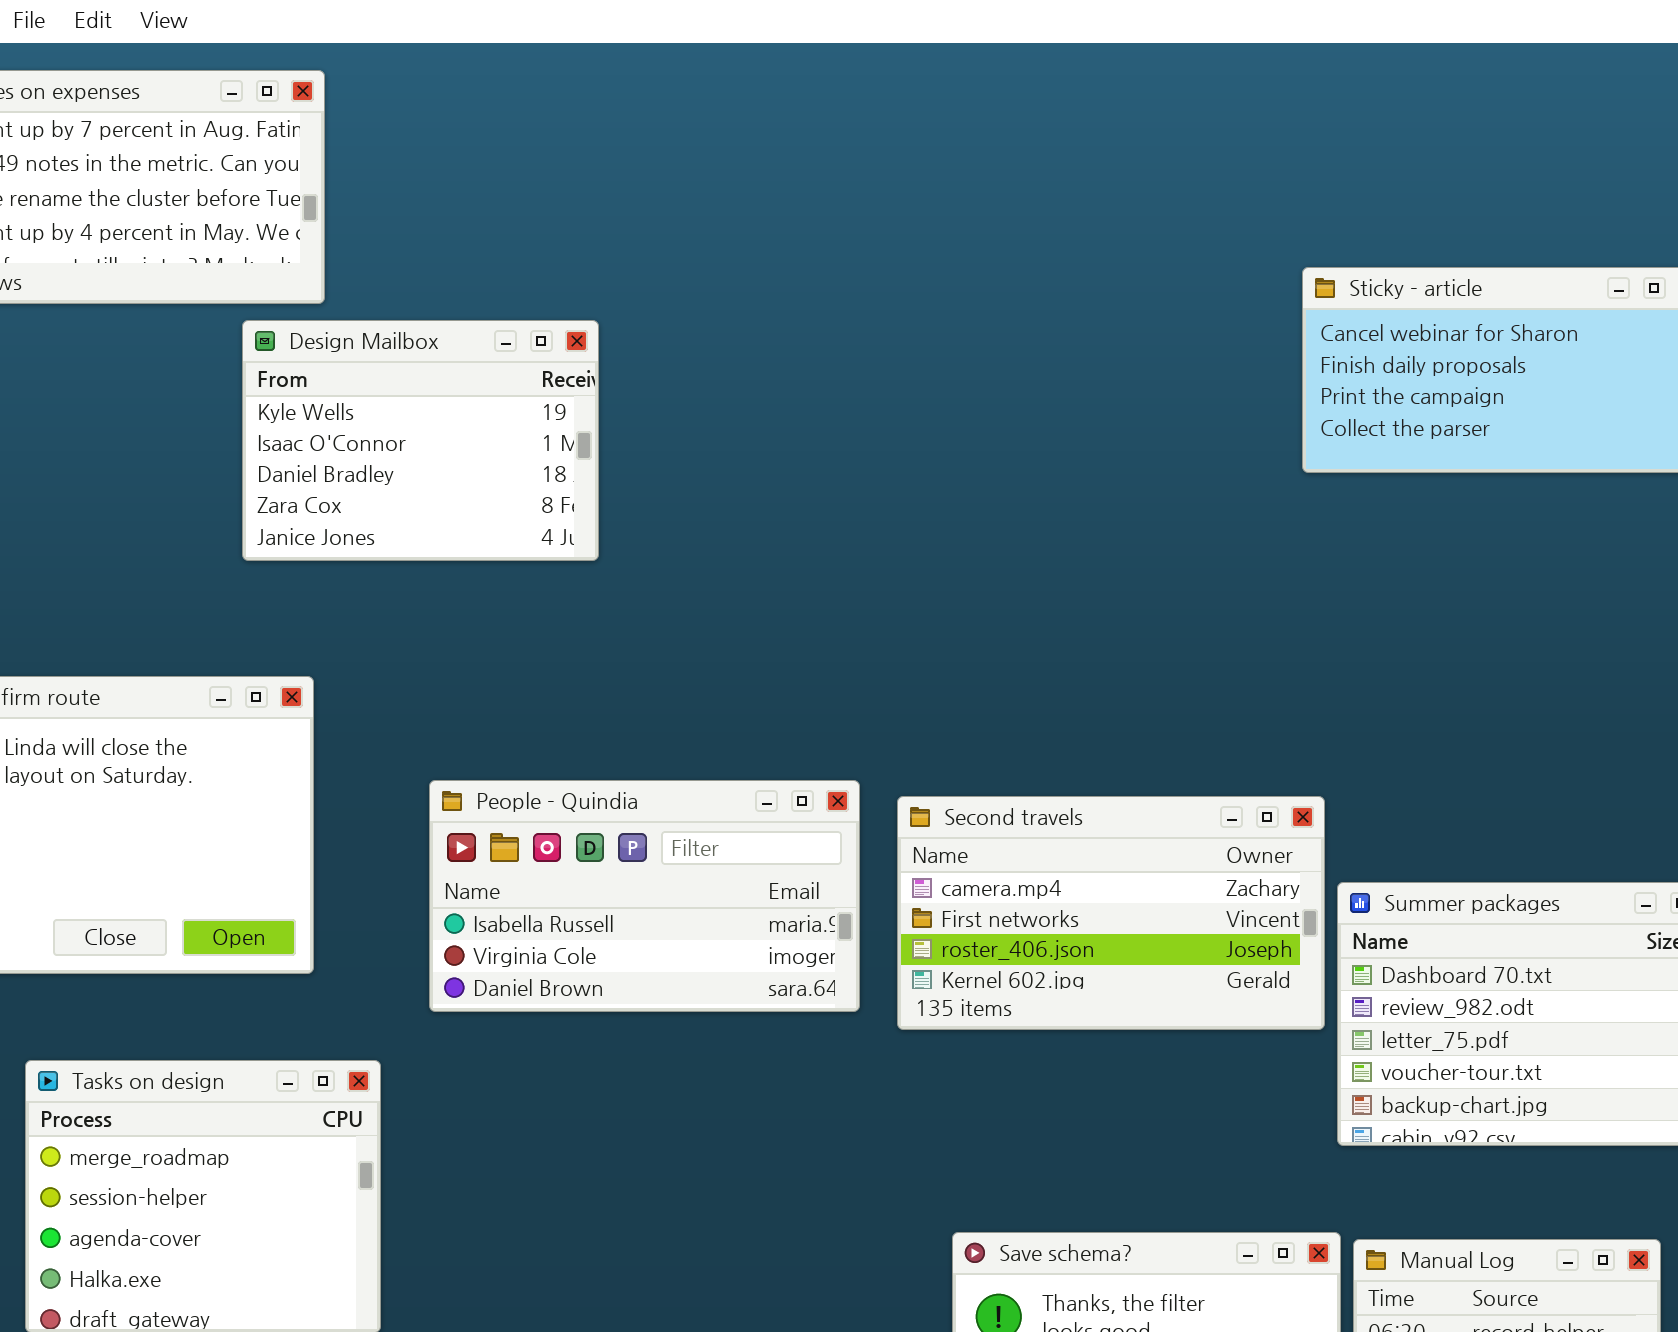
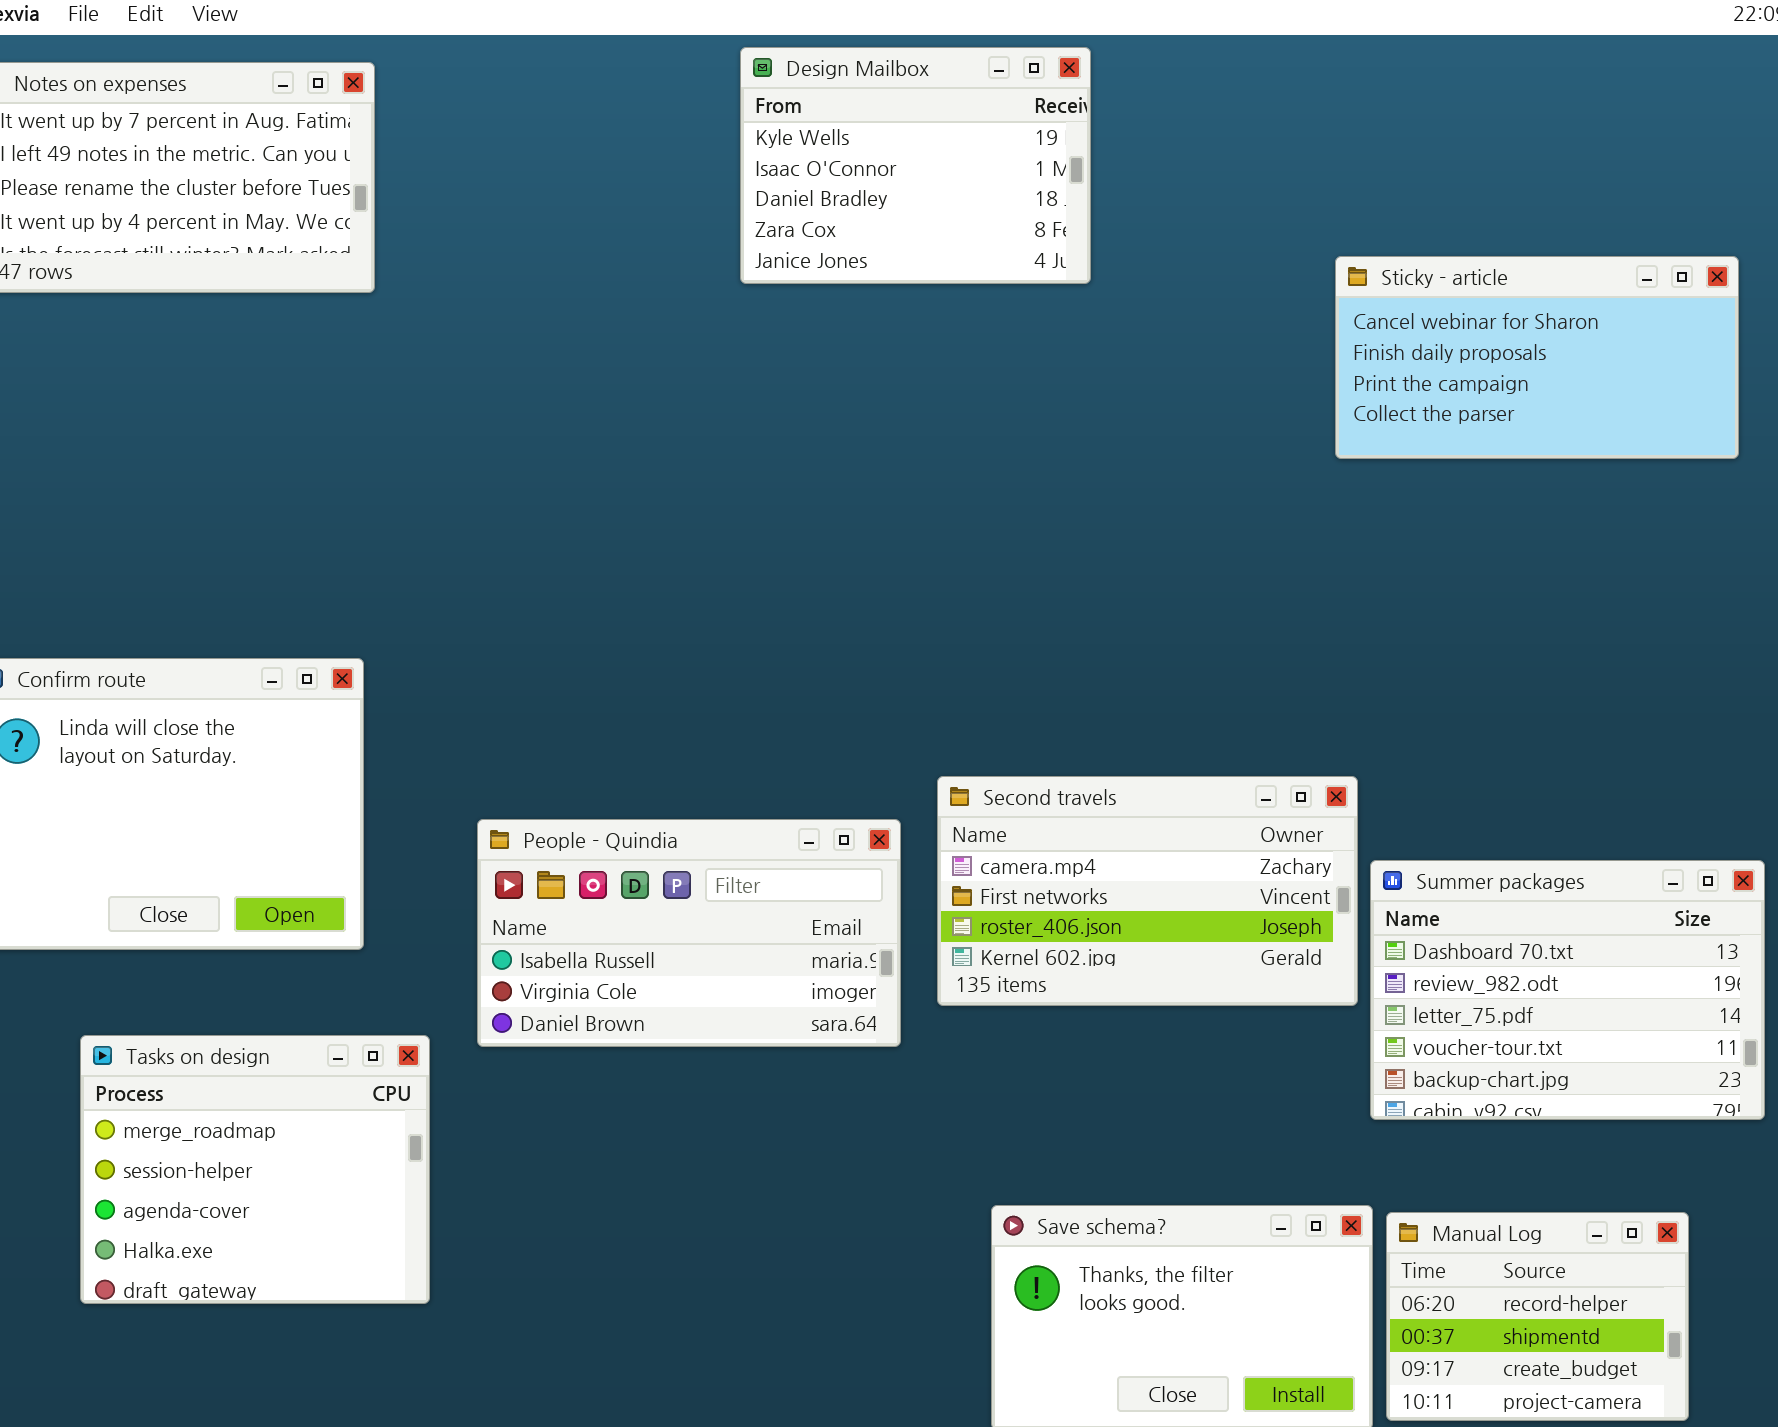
Design Mailbox: [242,320,599,561] -> [740,47,1091,284], moved
People - Quindia: [429,780,860,1012] -> [477,819,901,1047], moved

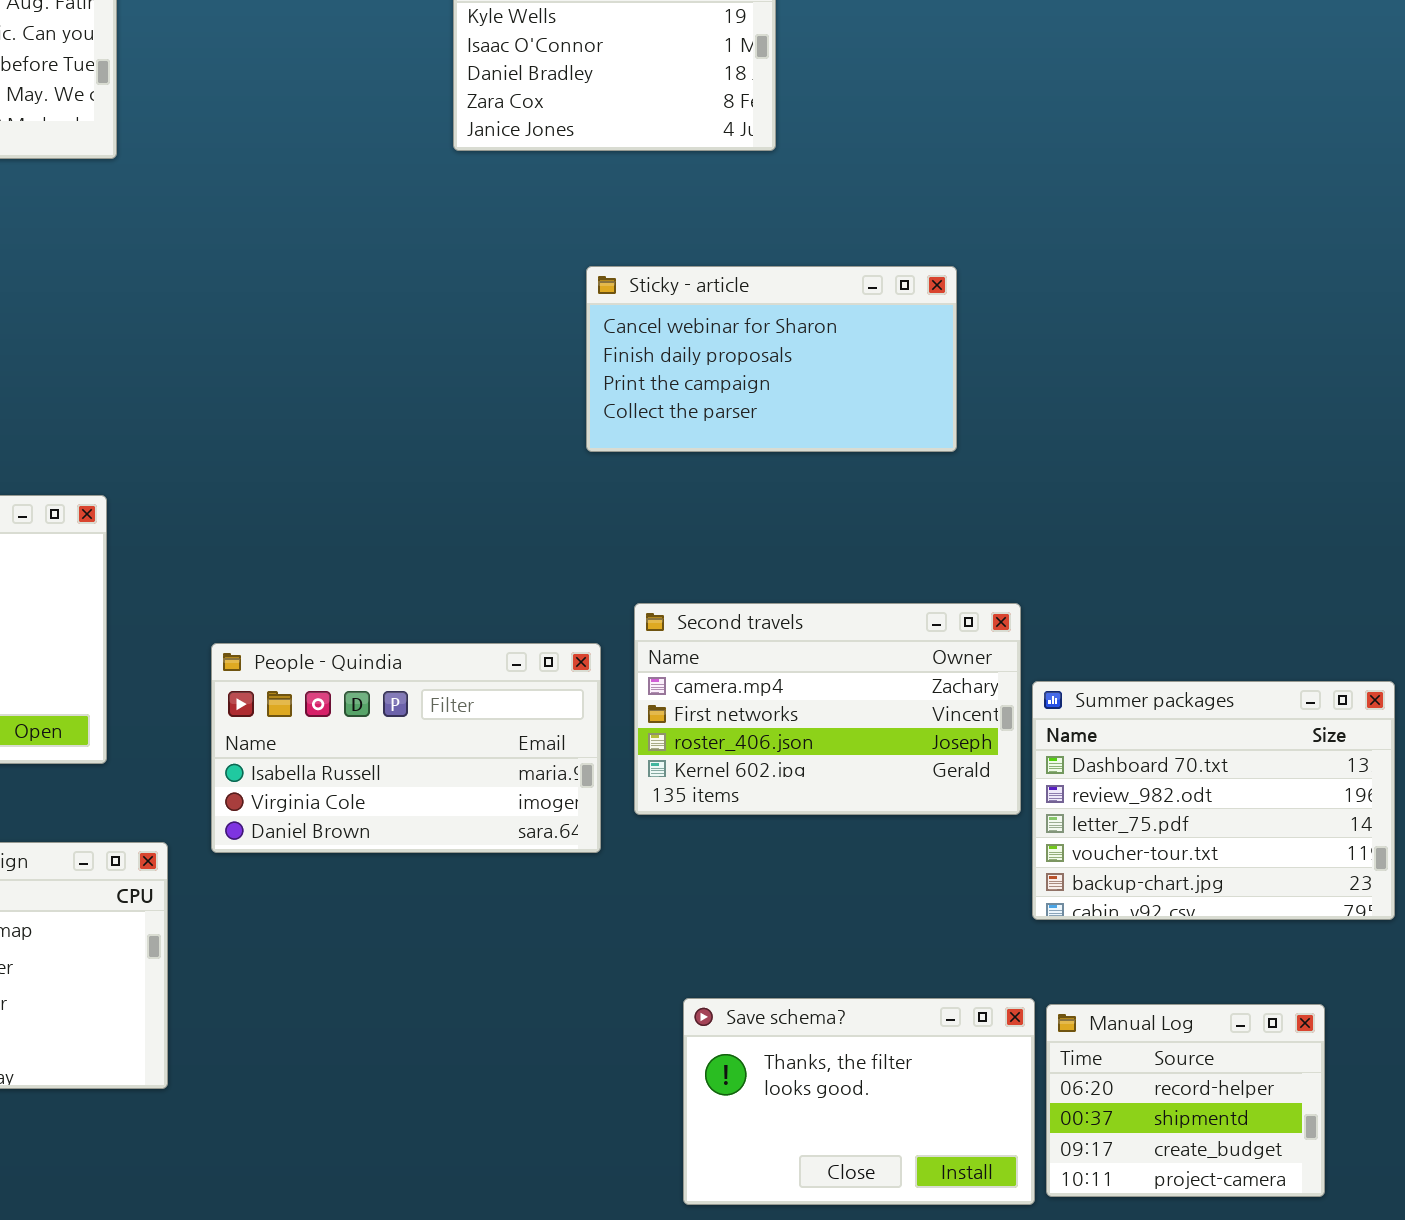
Sticky - article: [1335,256,1739,459] -> [586,266,957,452], moved

